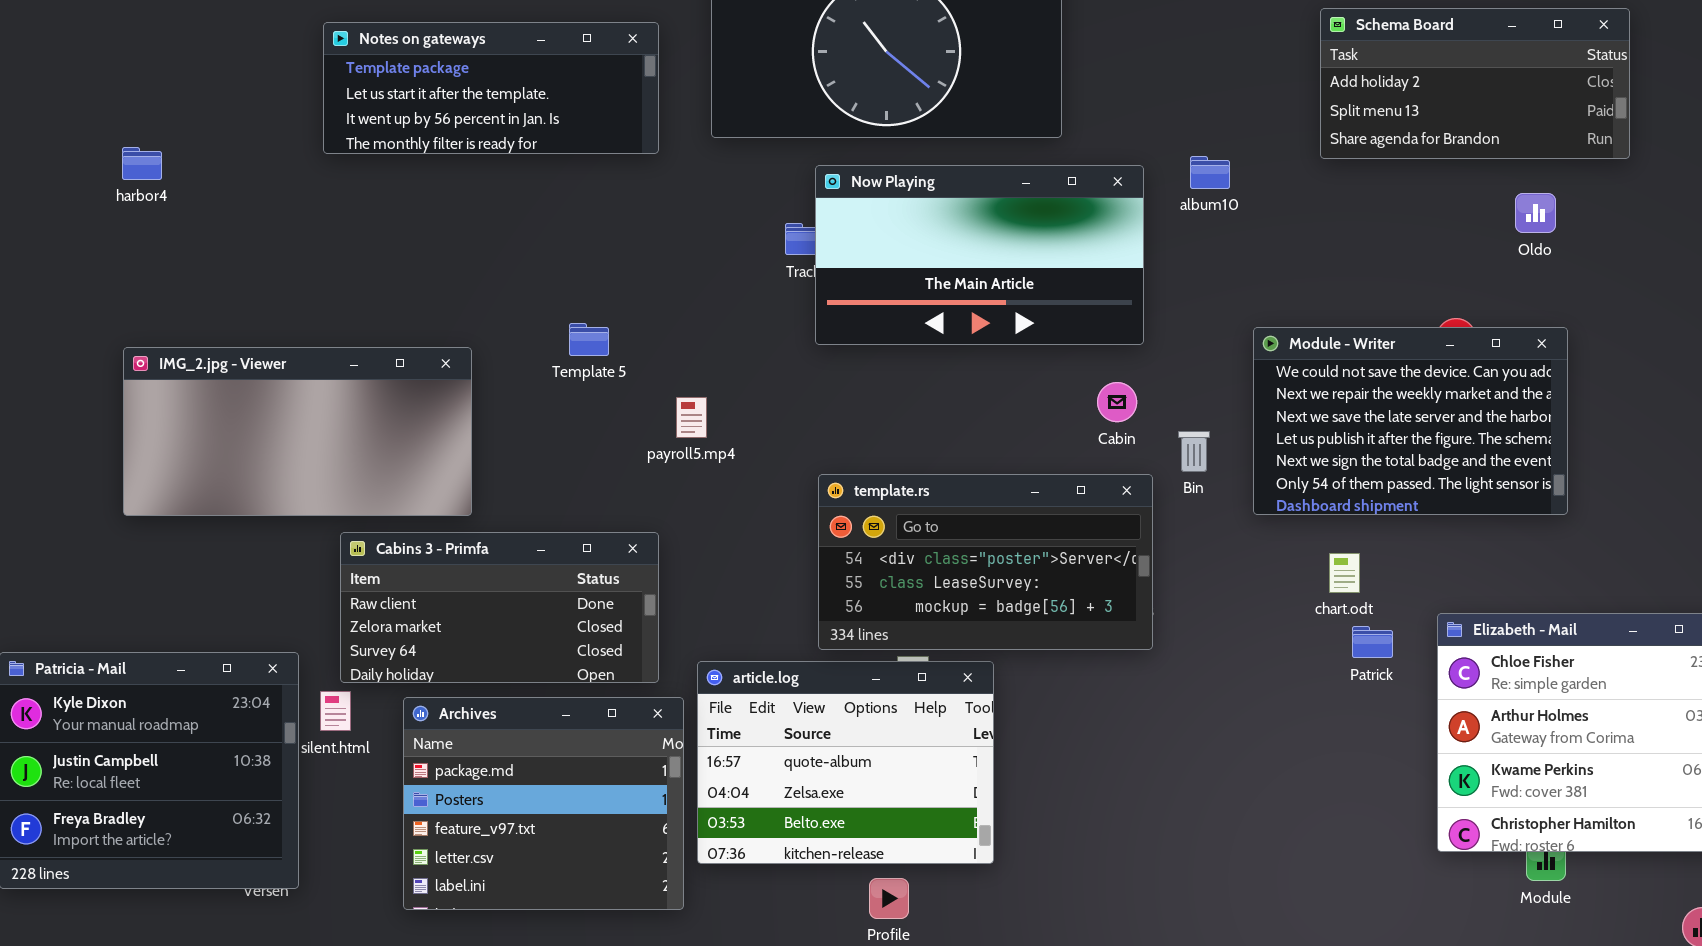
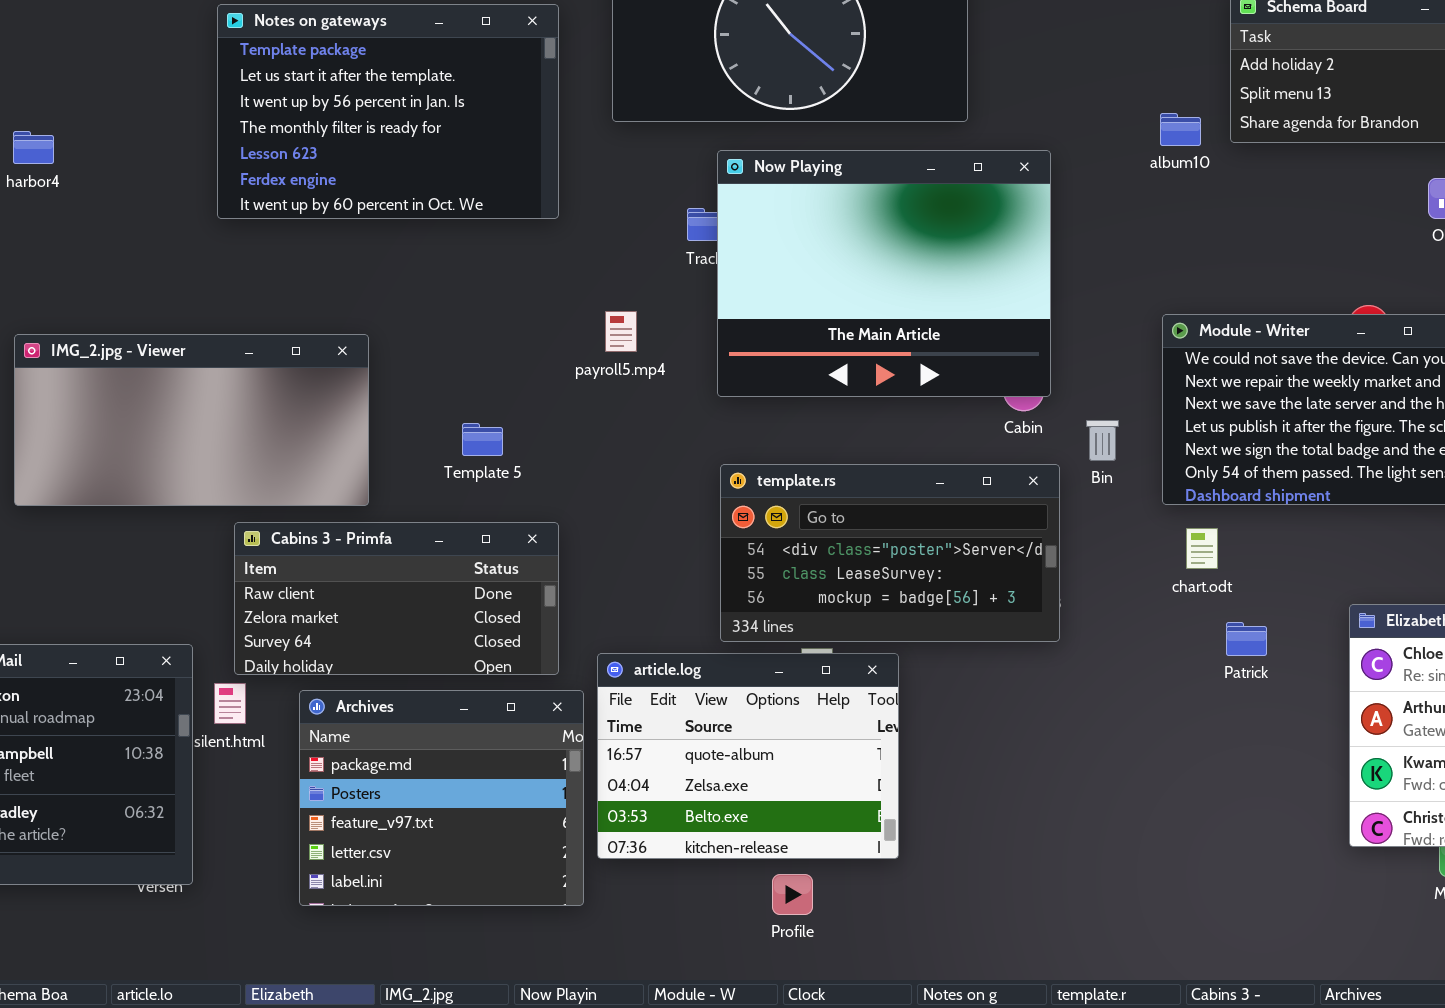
Notes on gateways: [323,22,659,154] -> [217,4,559,219], resized
album10: [1190,156,1230,189] -> [1160,113,1201,146], moved
Now Playing: [815,165,1144,345] -> [717,150,1051,397], resized
Template 5: [569,323,609,356] -> [462,423,503,456], moved
payroll5.mp4: [676,397,707,438] -> [605,311,637,352], moved
chart.odt: [1329,553,1360,593] -> [1186,528,1218,569], moved
Patrick: [1352,626,1393,658] -> [1226,622,1267,656], moved

